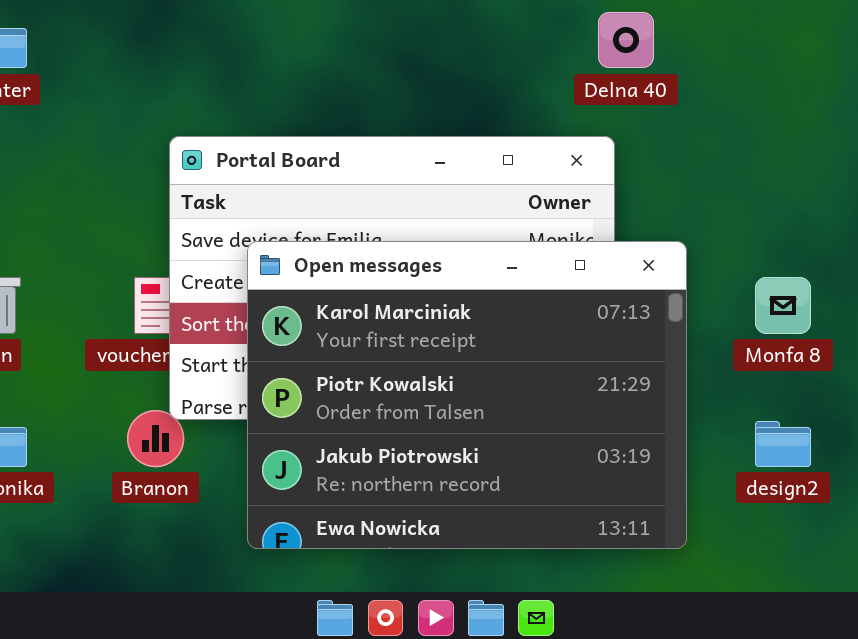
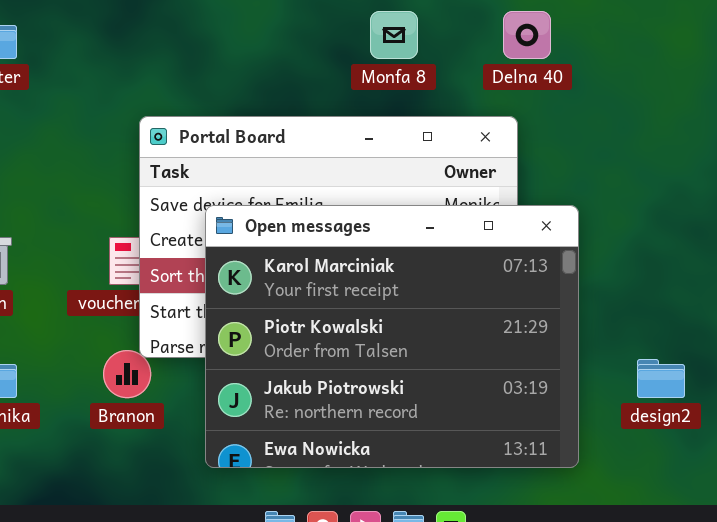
Monfa 8: [755,277,811,334] -> [370,11,418,59], moved

